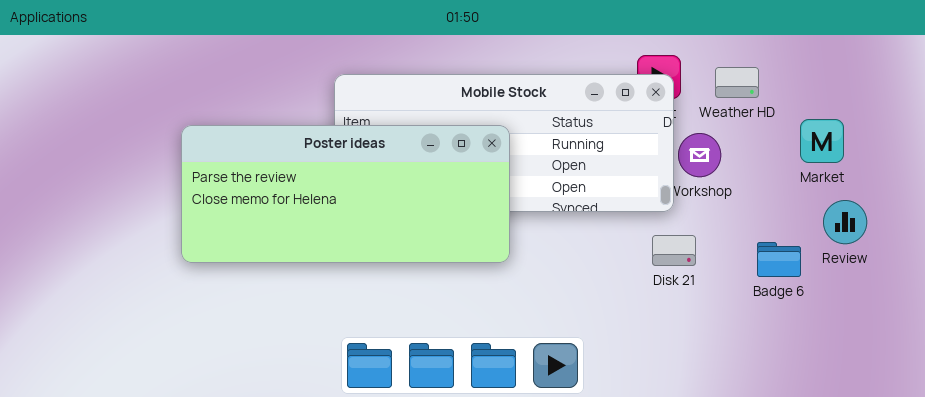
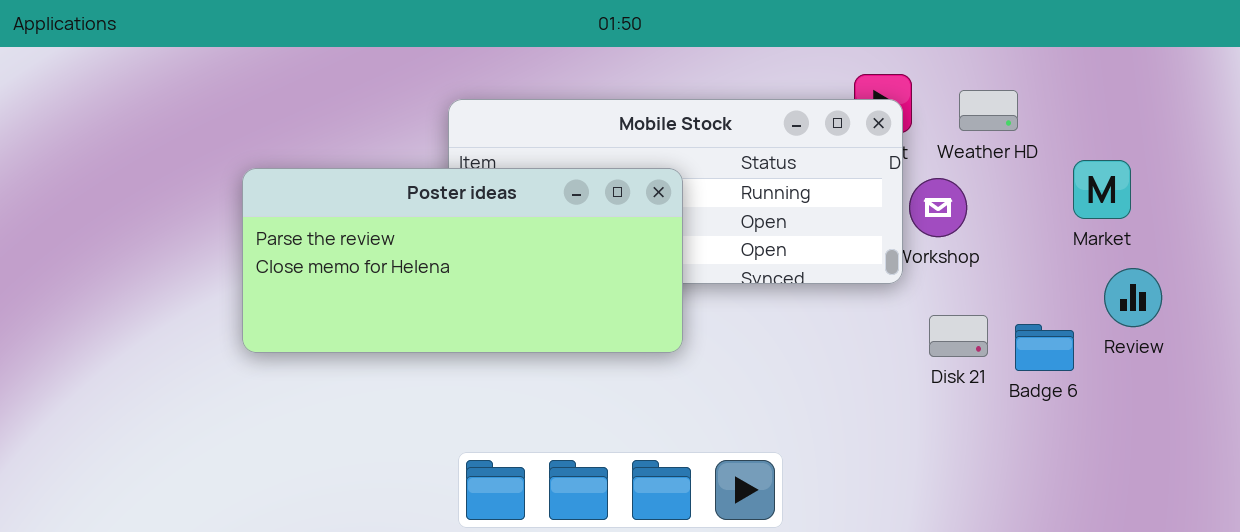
Disk 21: [652,235,696,266] -> [929,315,988,357], moved

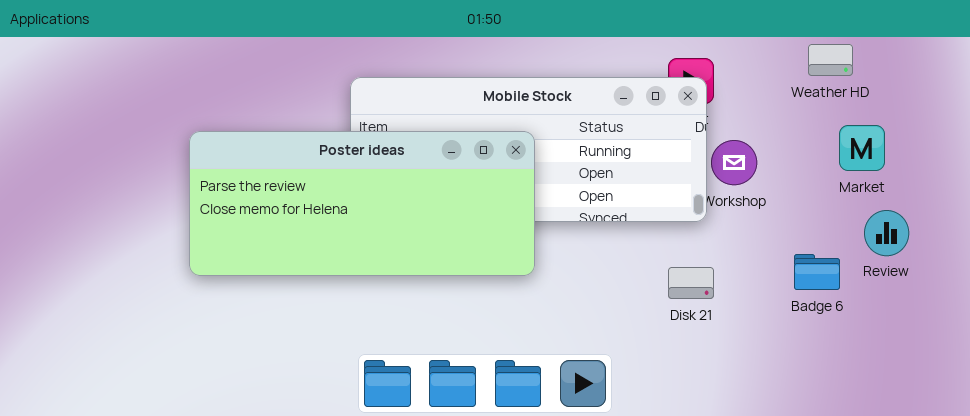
Weather HD: [959,90,1018,131] -> [808,44,853,76], moved
Disk 21: [929,315,988,357] -> [668,267,714,299], moved

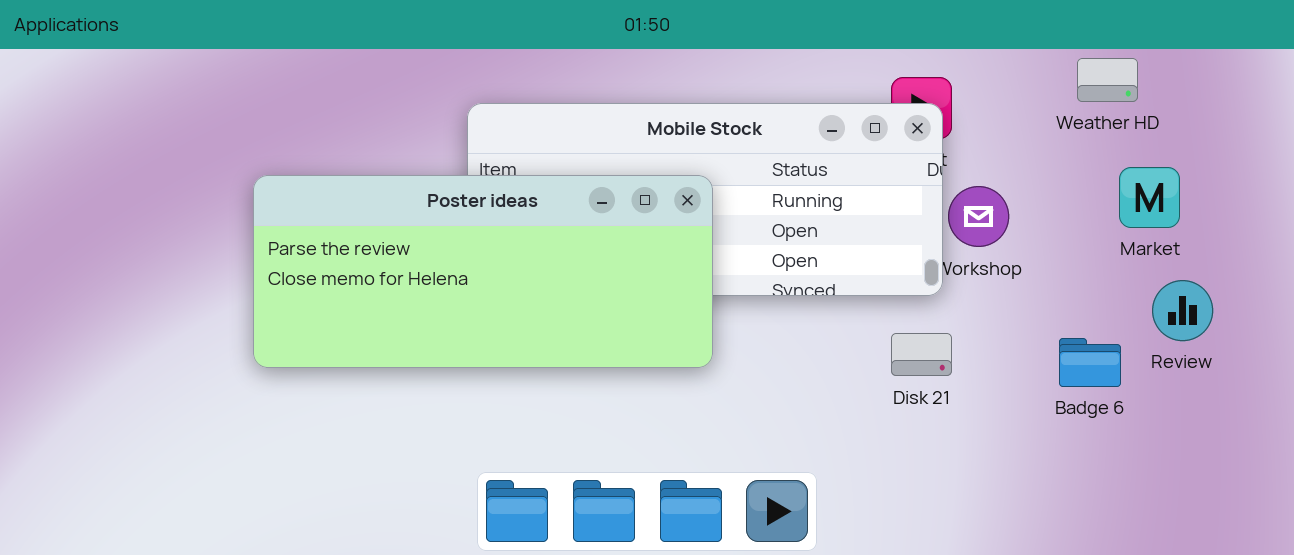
Disk 21: [668,267,714,299] -> [891,333,952,376], moved

